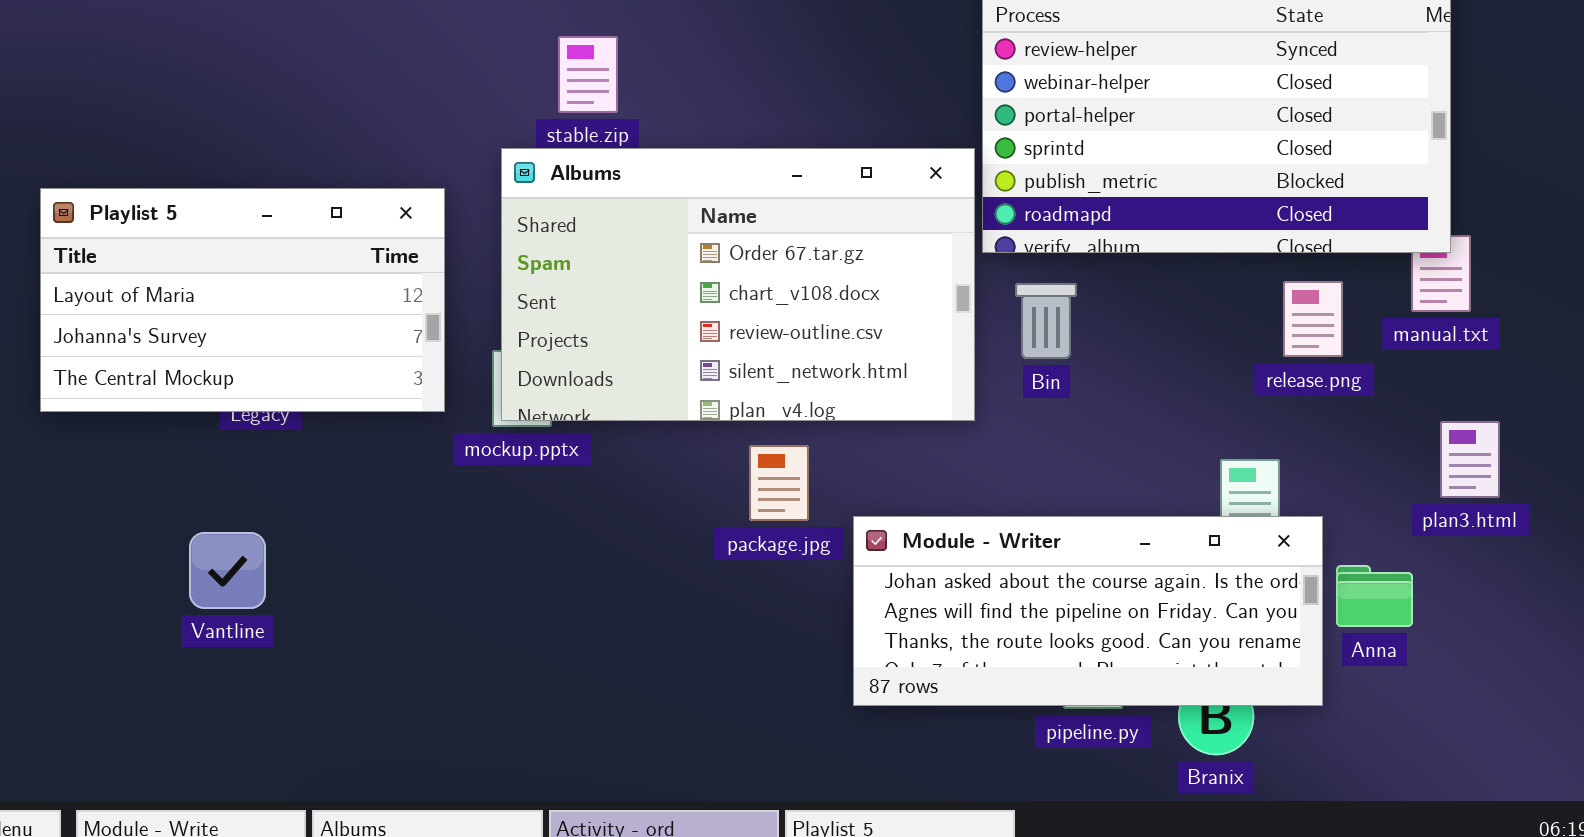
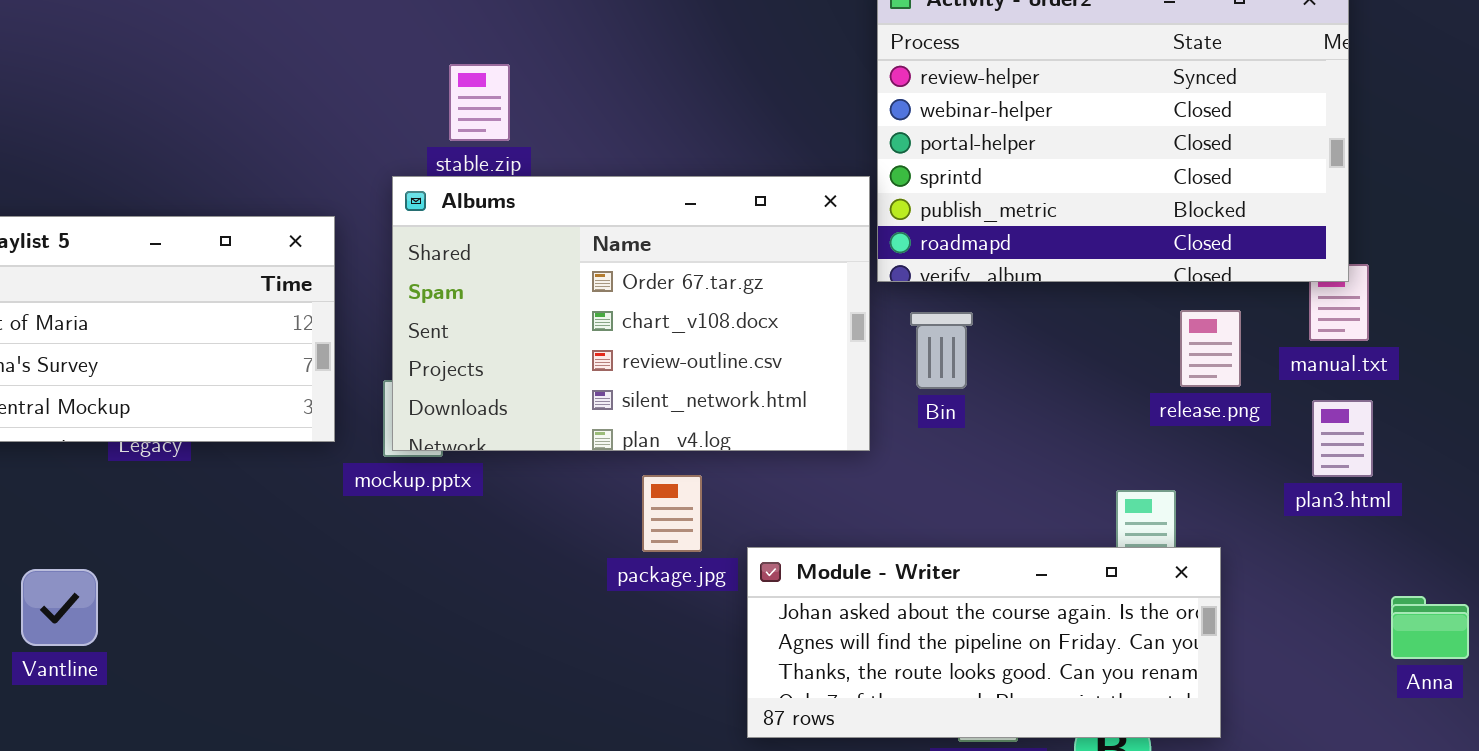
plan3.html: [1440,421,1500,498] -> [1312,400,1373,477], moved
Vantline: [189,532,266,609] -> [21,569,98,646], moved
Anna: [1336,565,1413,627] -> [1391,596,1469,659], moved

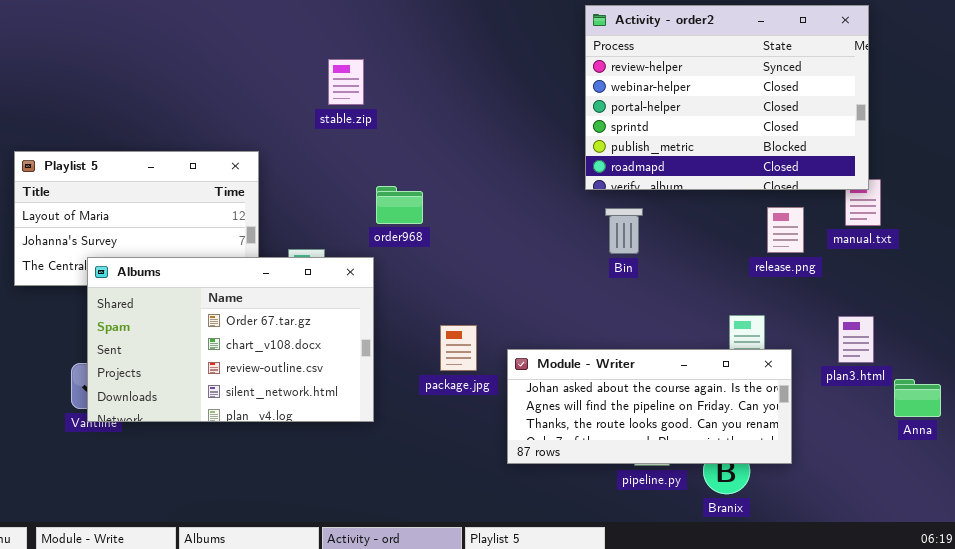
Albums: [392,176,870,451] -> [87,257,374,422], moved
plan3.html: [1312,400,1373,477] -> [838,316,874,363], moved
package.jpg: [642,475,702,552] -> [440,325,477,371], moved

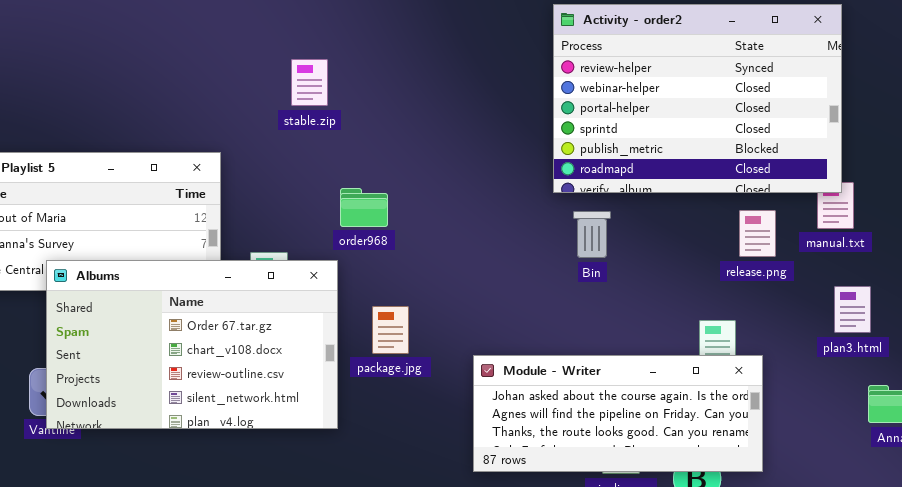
plan3.html: [838,316,874,363] -> [834,286,871,333], moved
package.jpg: [440,325,477,371] -> [372,306,409,354], moved

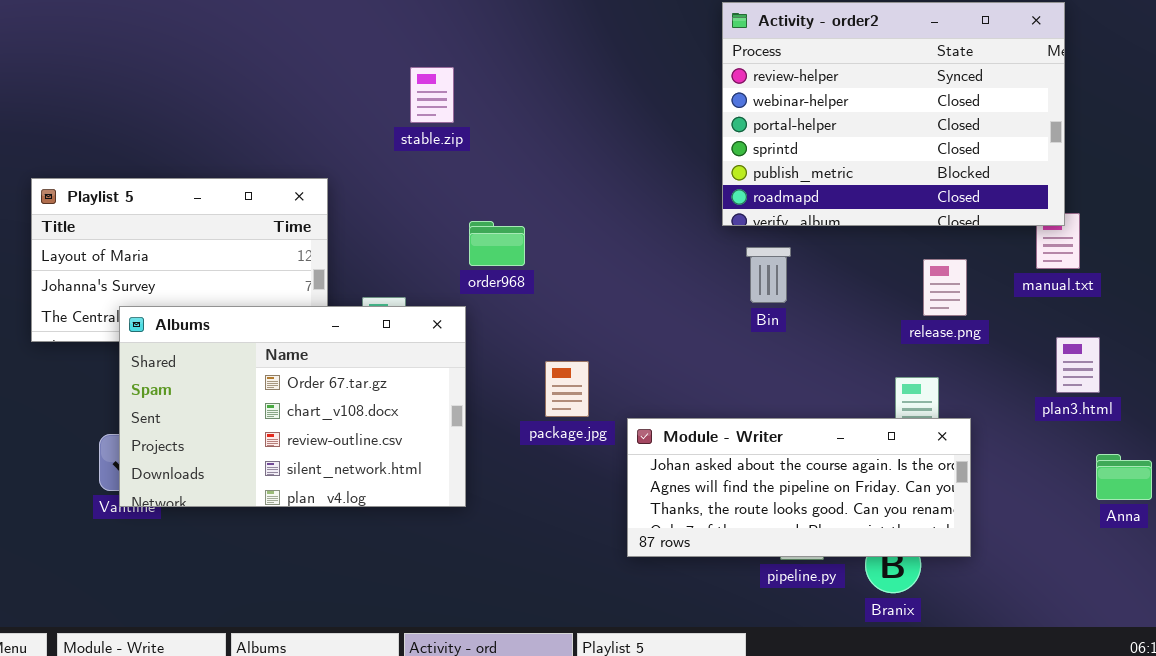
release.png: [739,210,776,257] -> [923,259,967,316], moved
package.jpg: [372,306,409,354] -> [545,361,589,417], moved

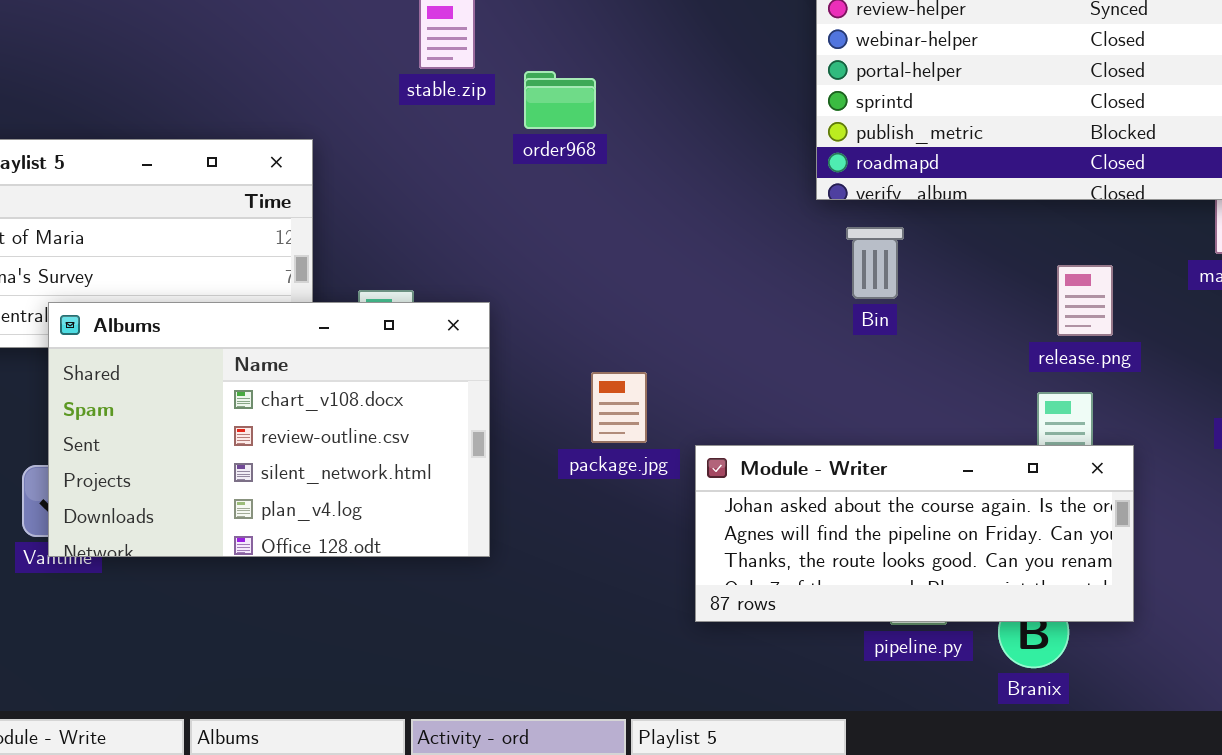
order968: [469,221,525,266] -> [524,71,596,129], moved
release.png: [923,259,967,316] -> [1057,265,1113,336], moved
Albums: [119,306,466,507] -> [48,302,490,557], scrolled down 1 row

